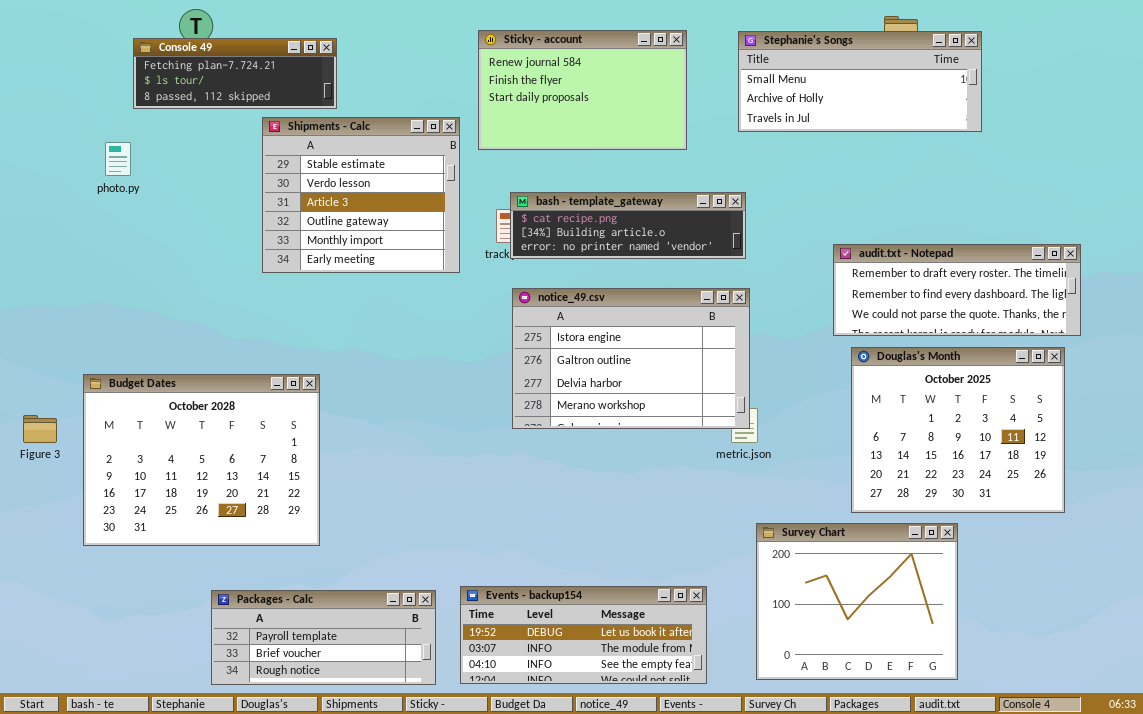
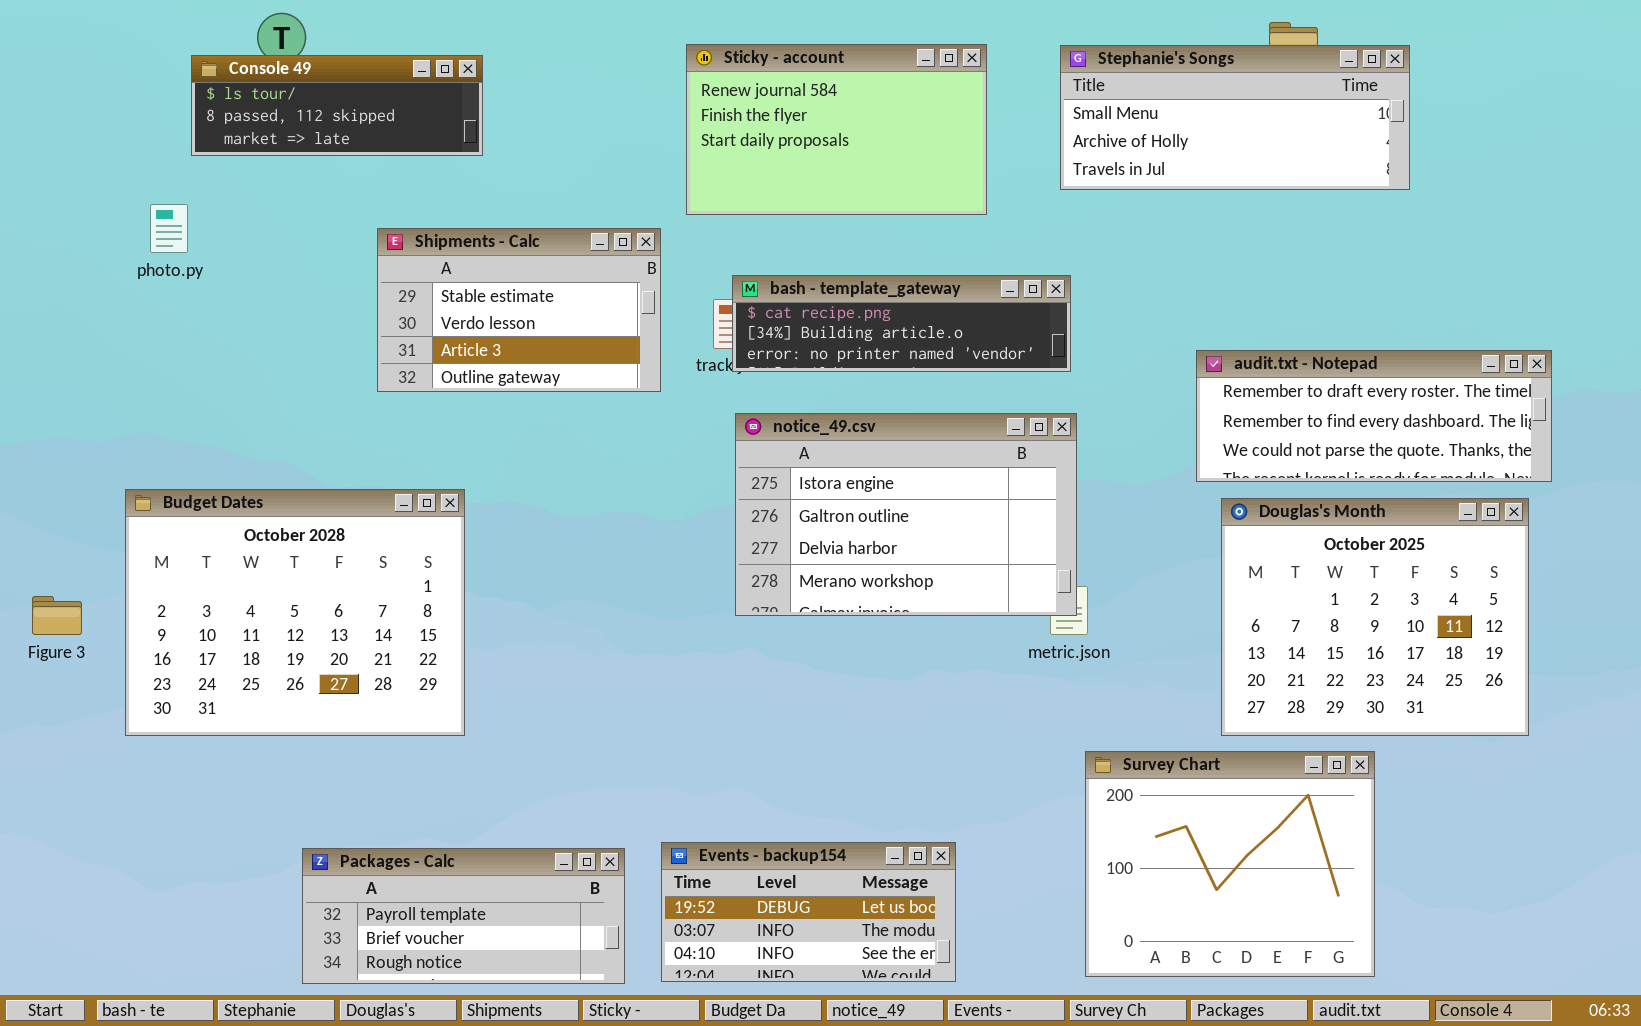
Console 49: [133,38,337,109] -> [191,55,483,156], scrolled down 1 row
Shipments - Calc: [262,117,460,273] -> [377,228,661,392], resized
Budget Dates: [83,374,320,546] -> [125,489,465,736], moved
Events - backup154: [460,586,707,684] -> [661,842,956,982], resized

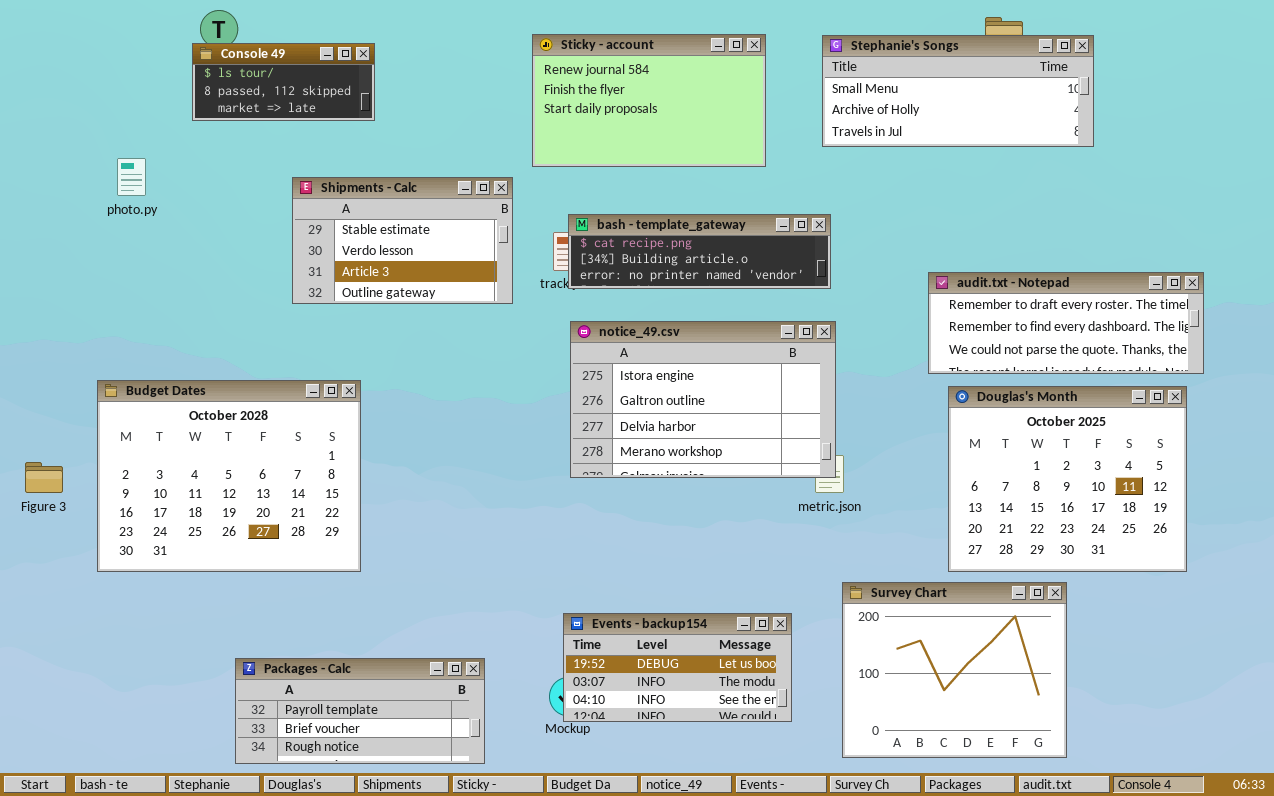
Console 49: [191,55,483,156] -> [192,43,375,121], resized
Events - backup154: [661,842,956,982] -> [563,613,792,722], moved

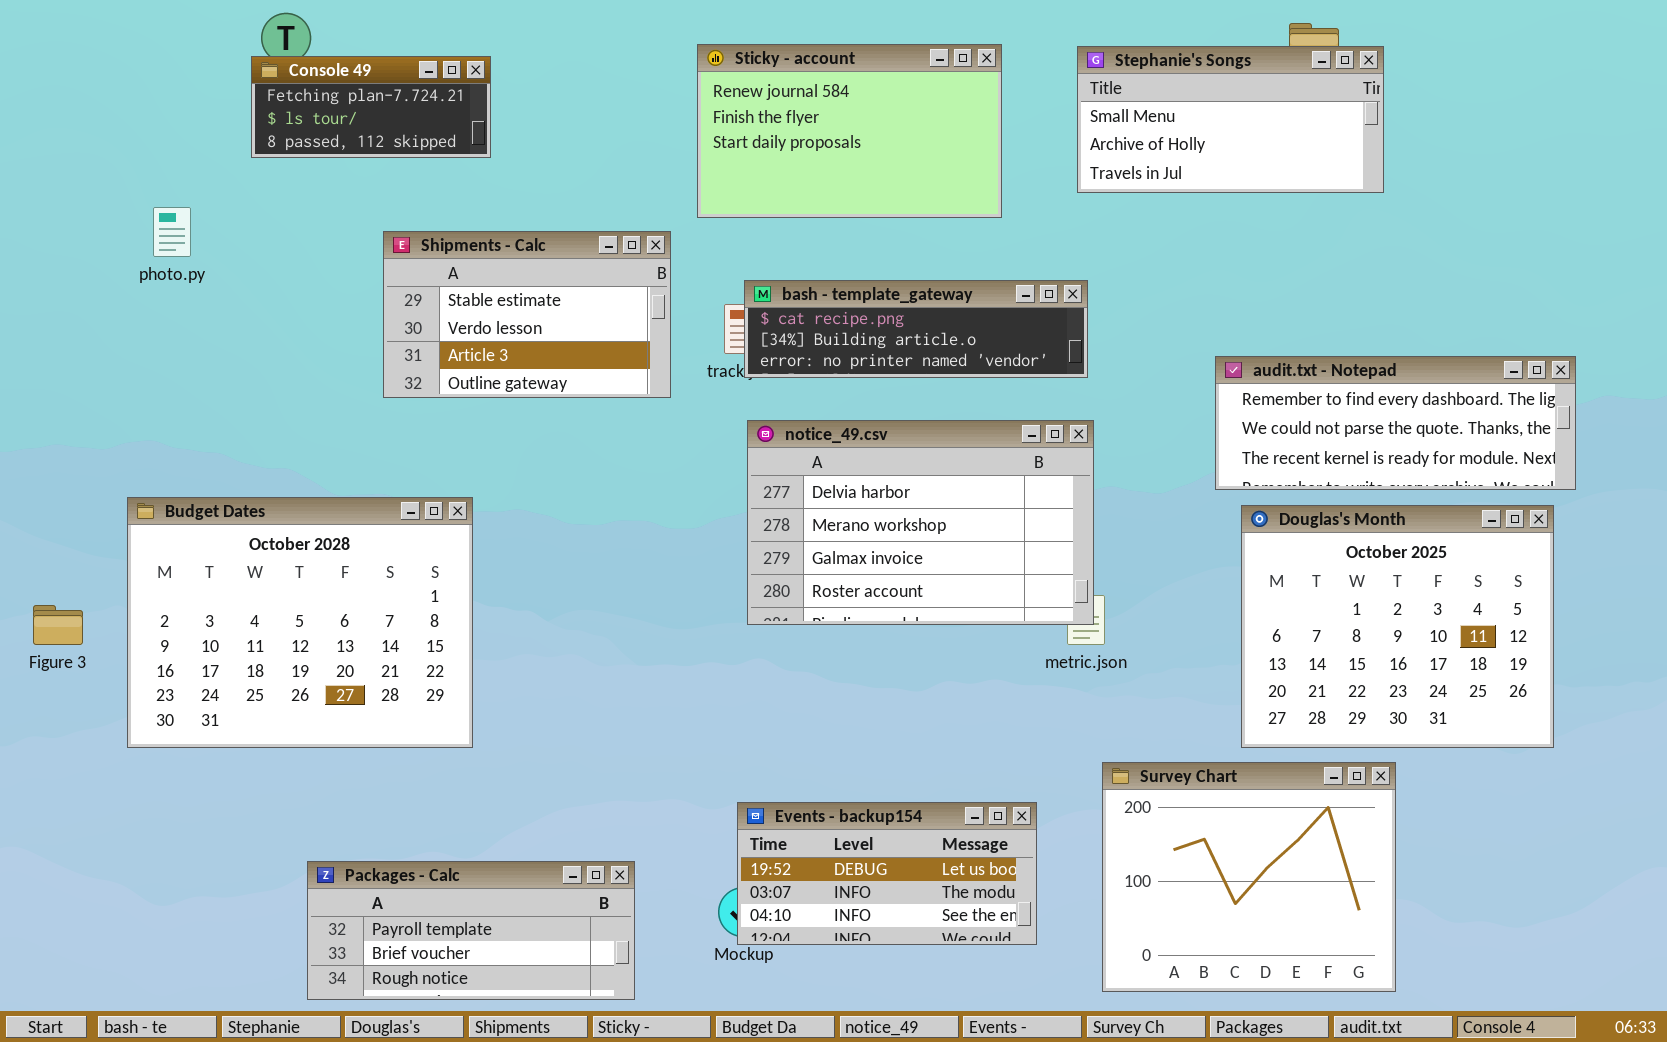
Stephanie's Songs: [822,35,1094,147] -> [1077,46,1384,193], resized
Console 49: [192,43,375,121] -> [251,56,491,158], scrolled up 1 row
audit.txt - Notepad: [928,272,1204,374] -> [1215,356,1576,490], scrolled down 1 row
notice_49.csv: [570,321,836,478] -> [747,420,1094,625], scrolled down 2 rows

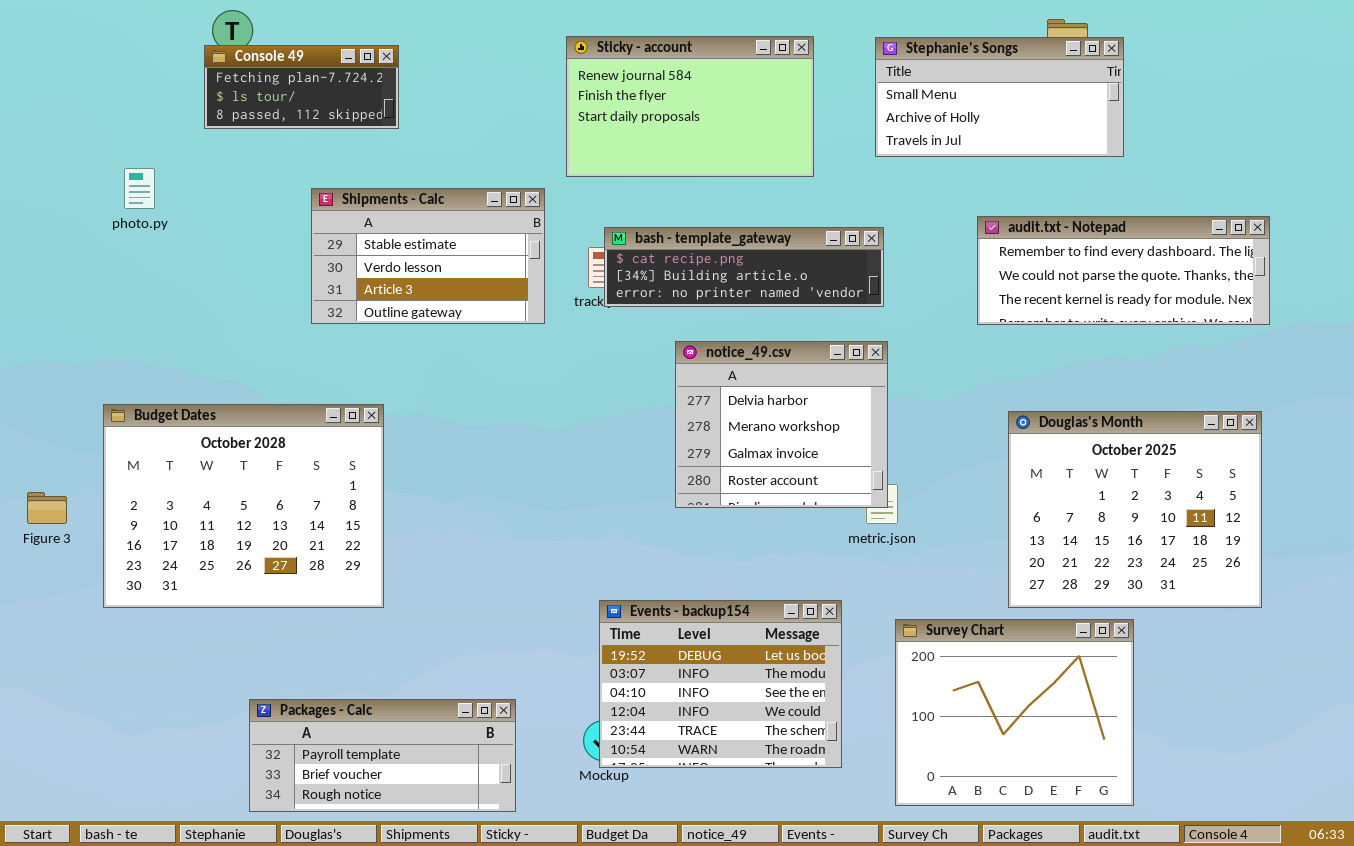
audit.txt - Notepad: [1215,356,1576,490] -> [977,216,1270,325], moved
notice_49.csv: [747,420,1094,625] -> [675,341,888,508], resized
Events - backup154: [737,802,1037,945] -> [599,600,842,768], resized

